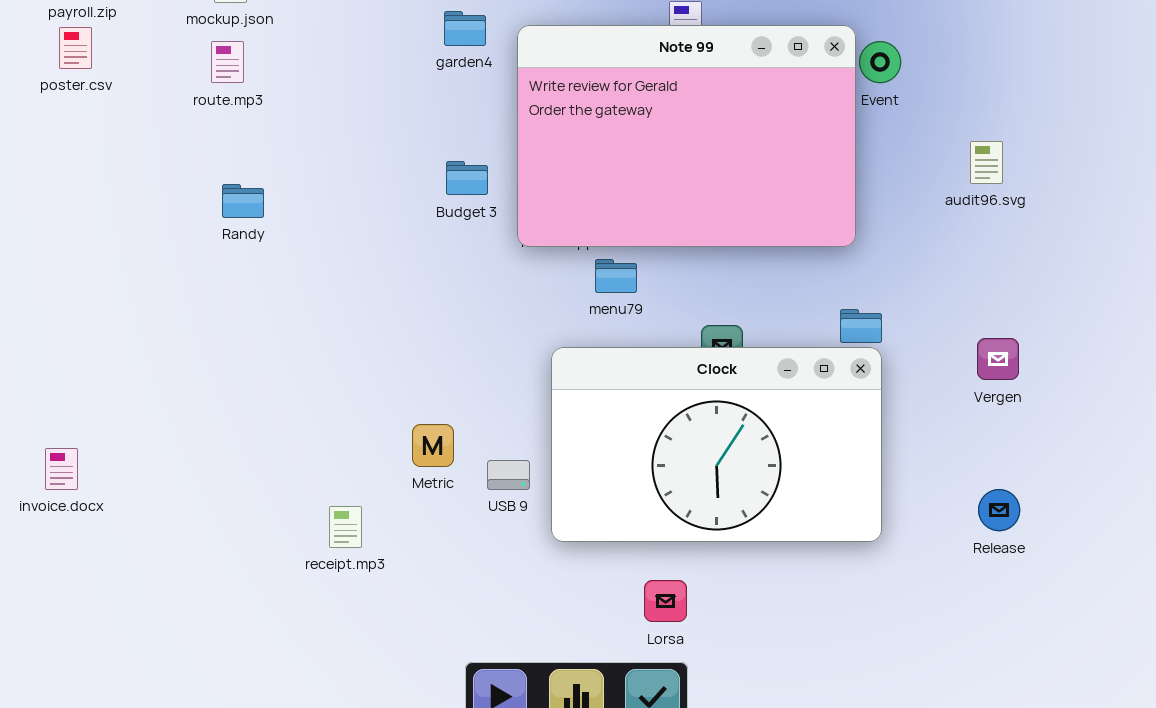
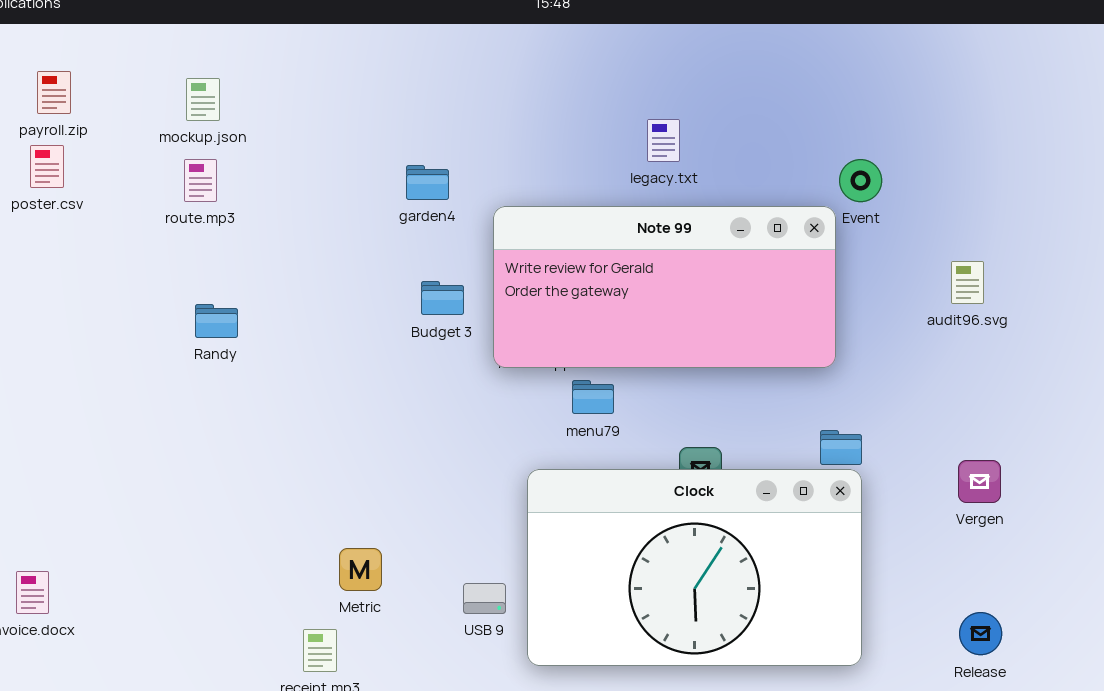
garden4: [444,11,486,46] -> [406,165,449,200], moved
Note 99: [517,25,856,247] -> [493,206,836,368], resized
Metric: [412,424,454,467] -> [339,548,382,591], moved

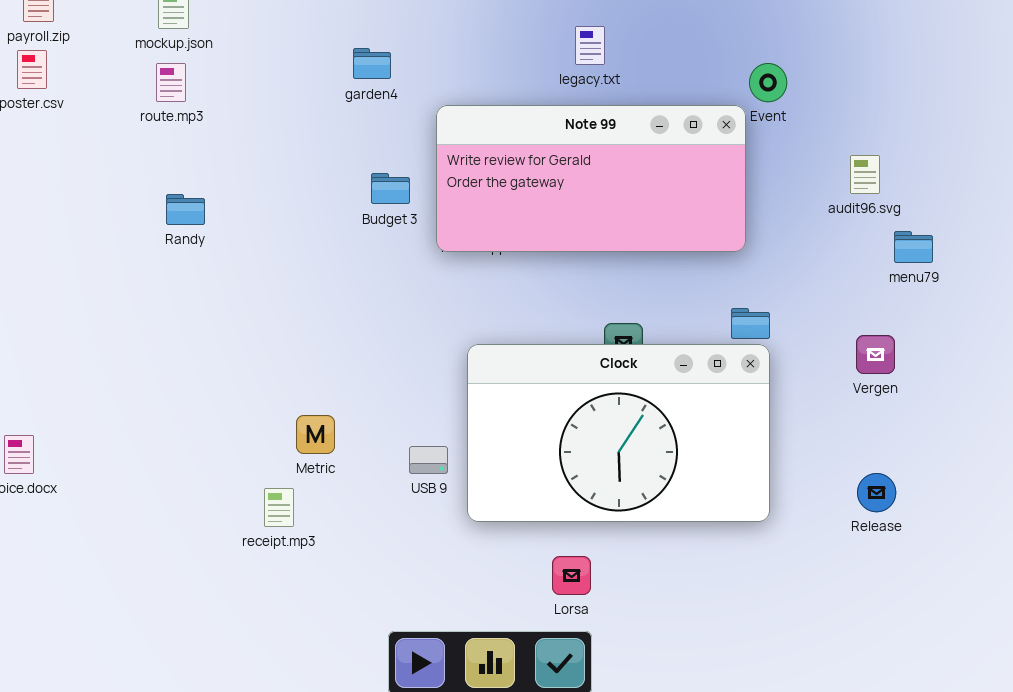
garden4: [406,165,449,200] -> [353,48,391,79], moved
menu79: [572,380,614,414] -> [894,231,933,263], moved

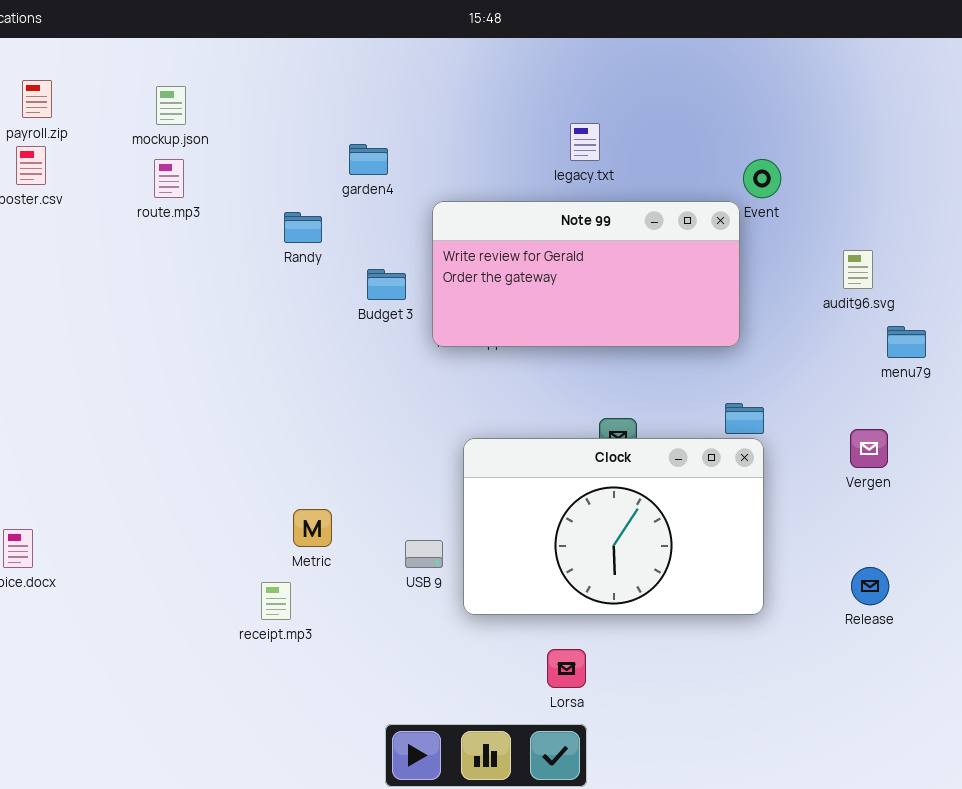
Randy: [166,194,205,225] -> [284,212,322,243], moved

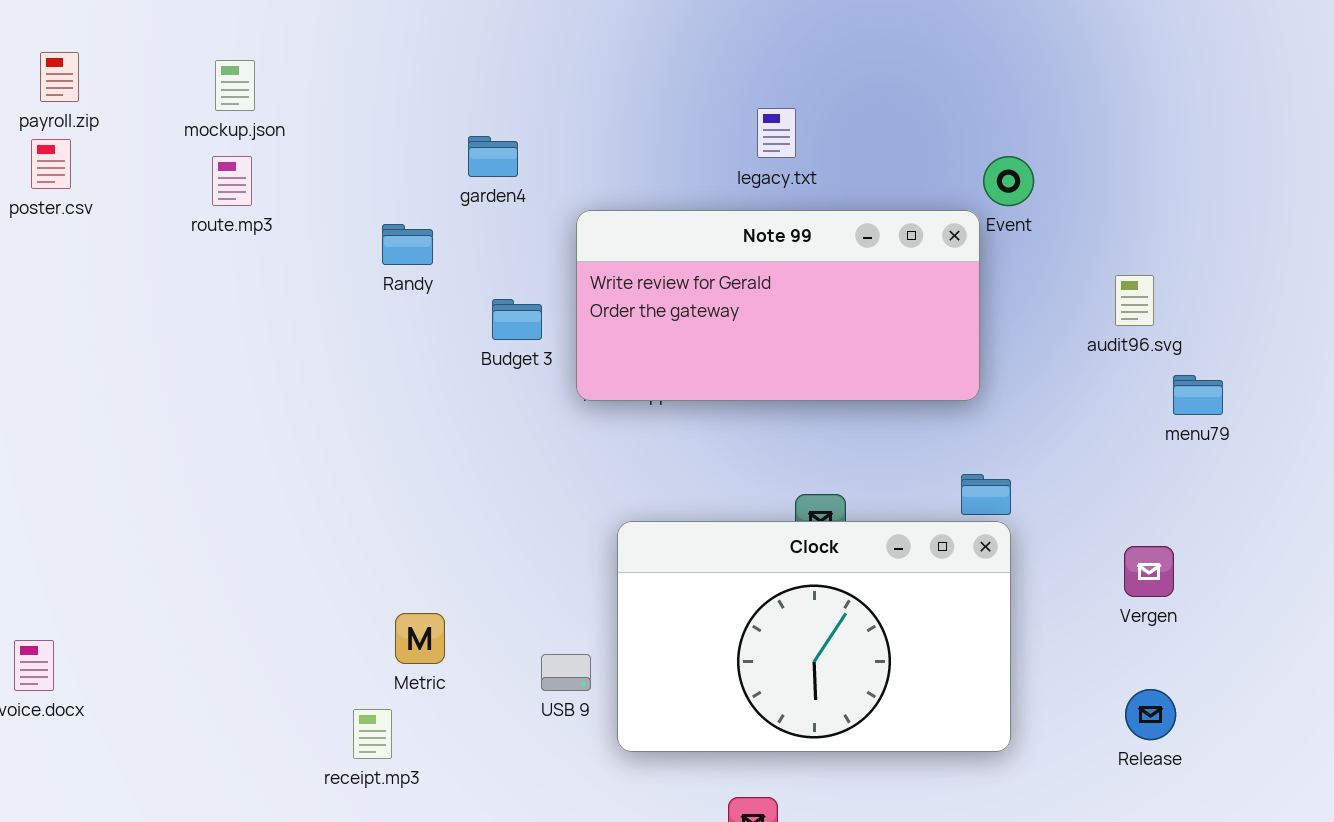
Vergen: [850,429,888,468] -> [1124,546,1174,597], moved

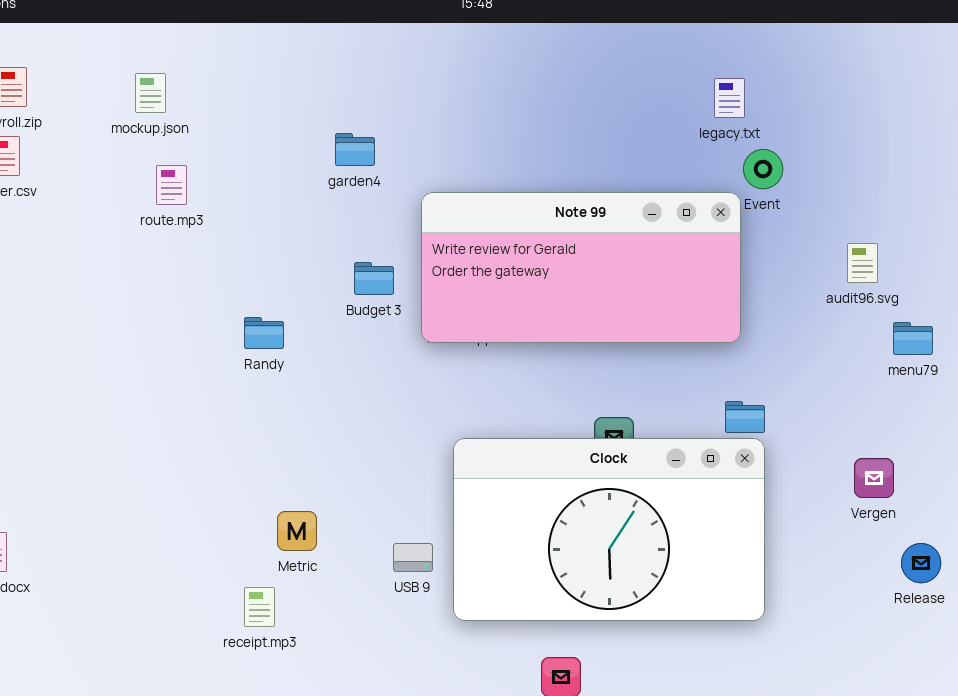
legacy.txt: [757,108,796,158] -> [714,78,745,118], moved
route.mp3: [212,156,252,206] -> [156,165,187,205], moved
Randy: [382,224,433,265] -> [244,317,284,349], moved
Release: [1125,689,1176,740] -> [901,543,941,583], moved

